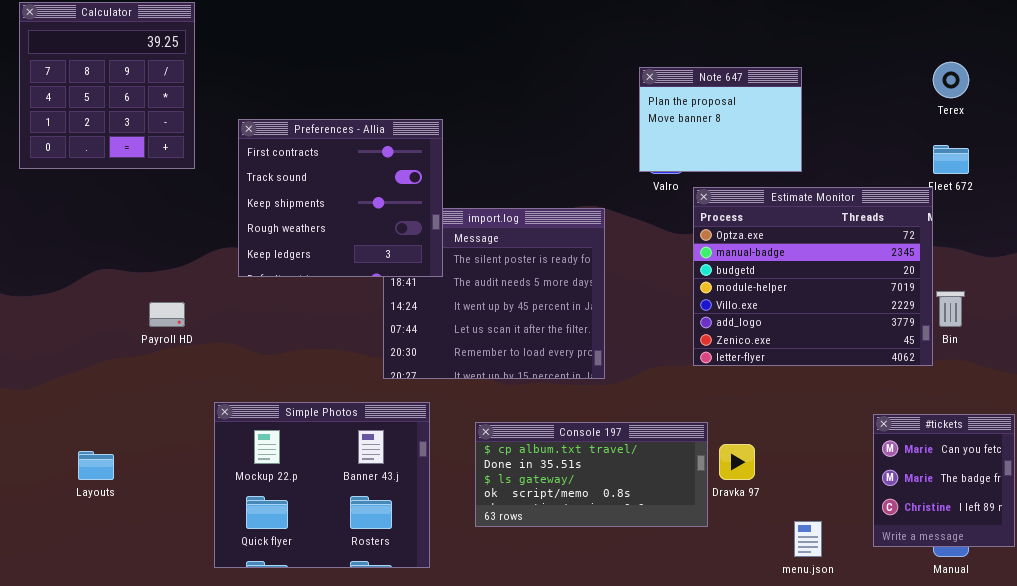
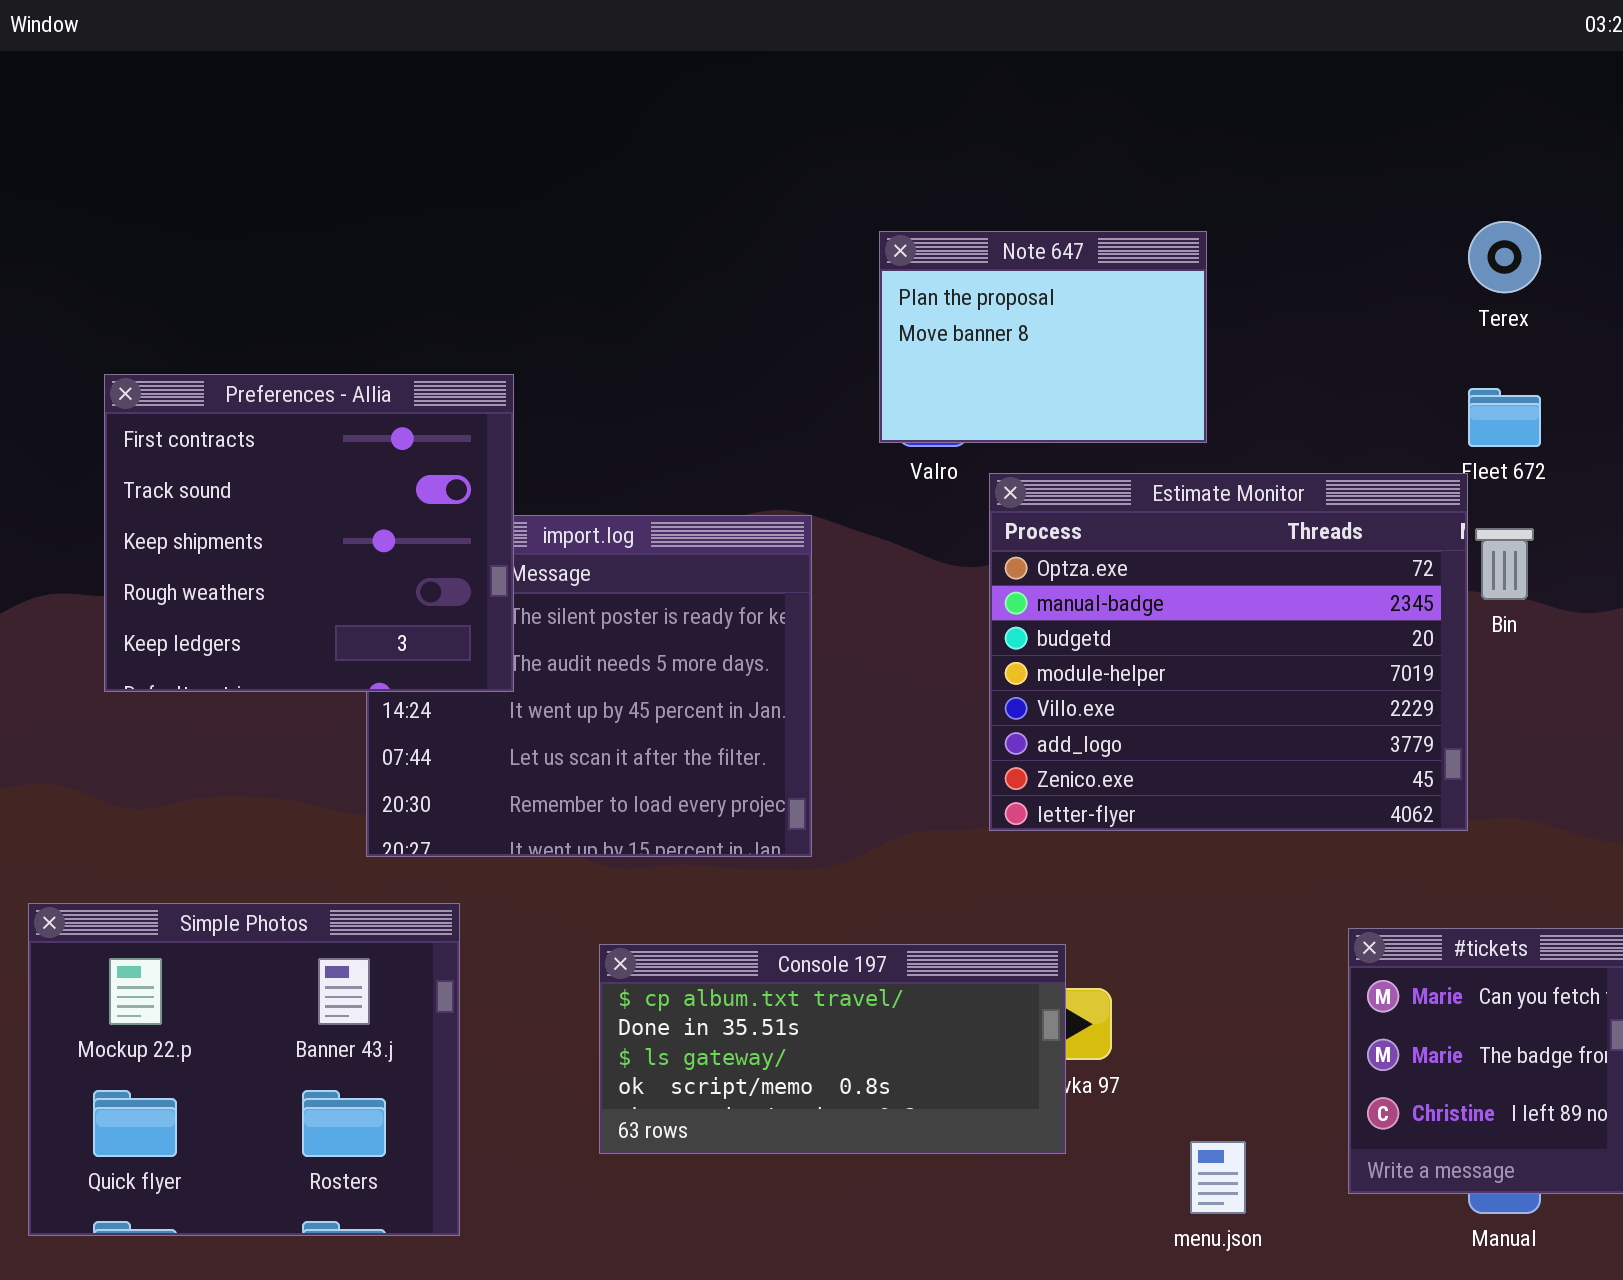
Preferences - Allia: [238,119,443,277] -> [104,374,514,692], moved
Bin: [936,291,965,327] -> [1475,528,1534,600], moved
Console 197: [475,422,708,527] -> [599,944,1066,1154], moved

